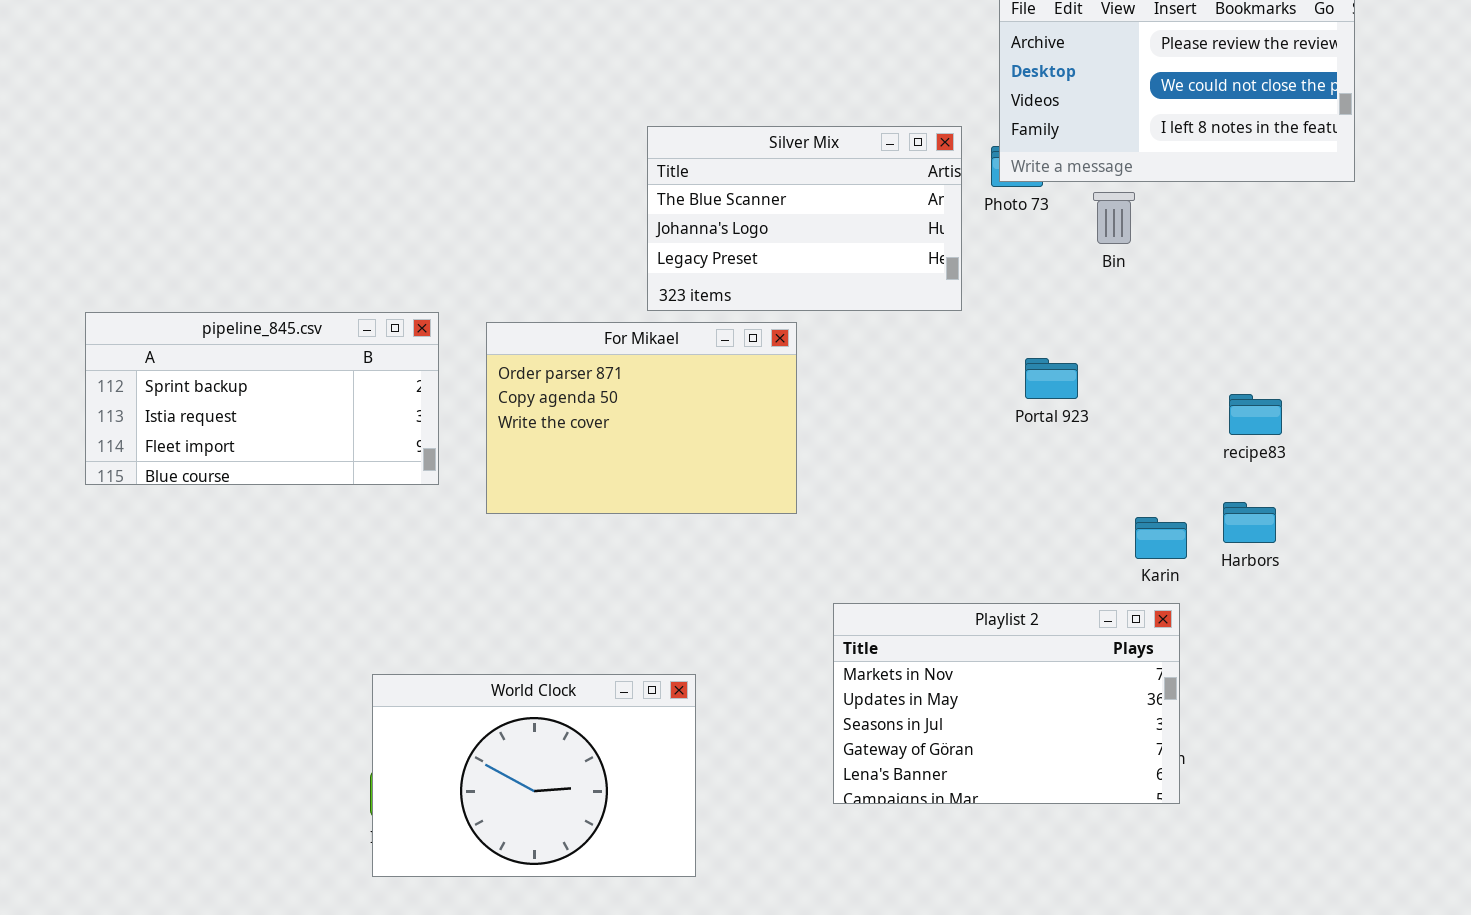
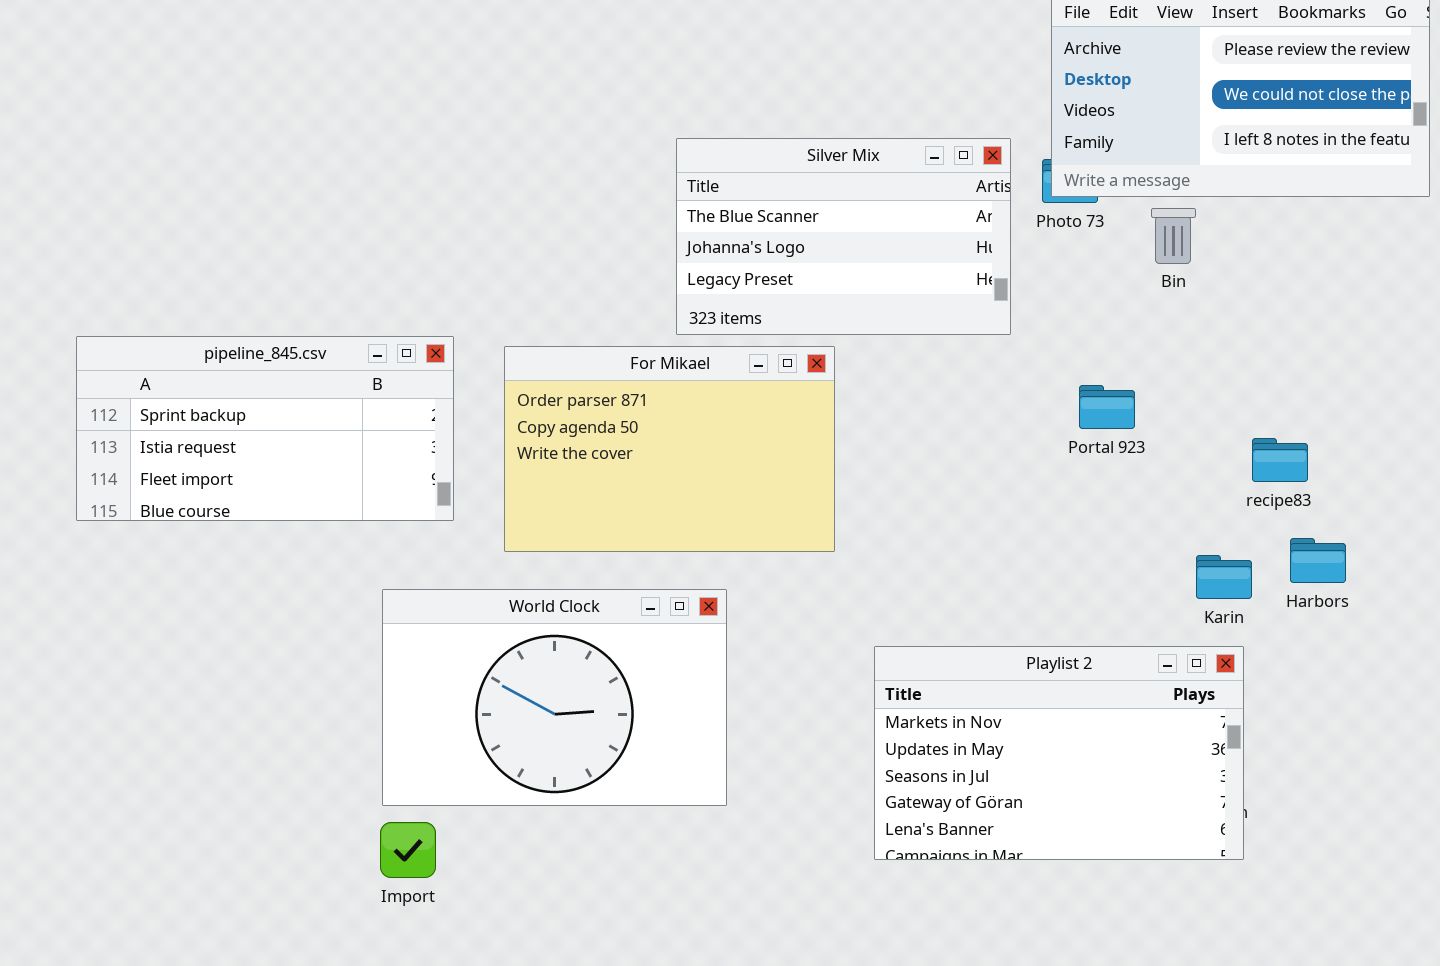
recipe83: [1229,394,1282,435] -> [1252,438,1308,482], moved
World Clock: [372,674,696,877] -> [382,589,727,806], moved

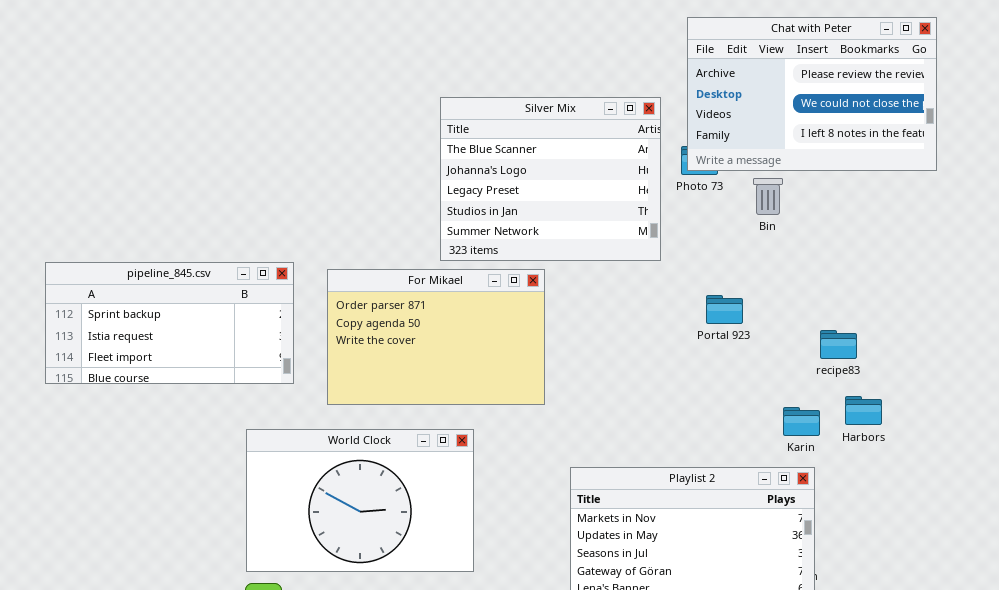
Silver Mix: [676,138,1011,335] -> [440,97,661,261], resized

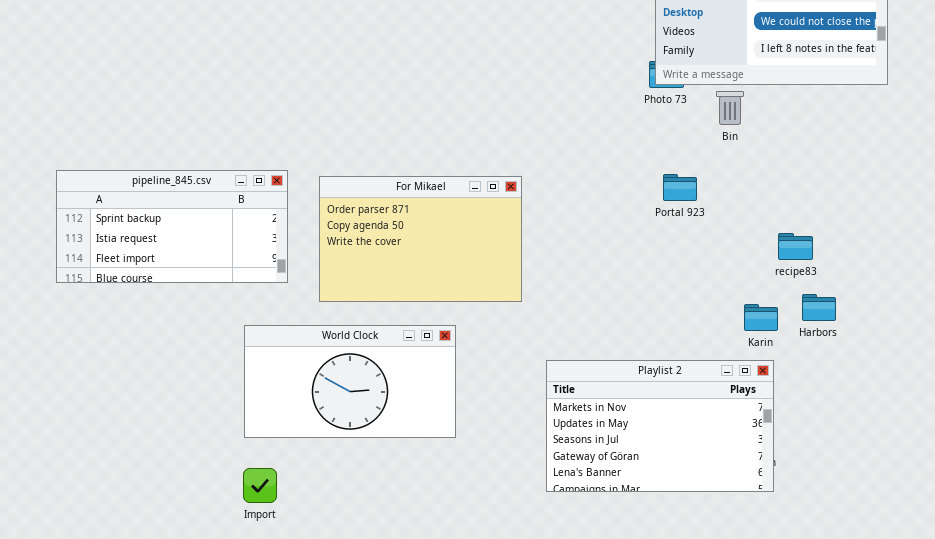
Silver Mix: [440,97,661,261] -> none, closed
Portal 923: [706,295,743,324] -> [663,174,697,201], moved
World Clock: [246,429,474,572] -> [244,325,456,438], resized

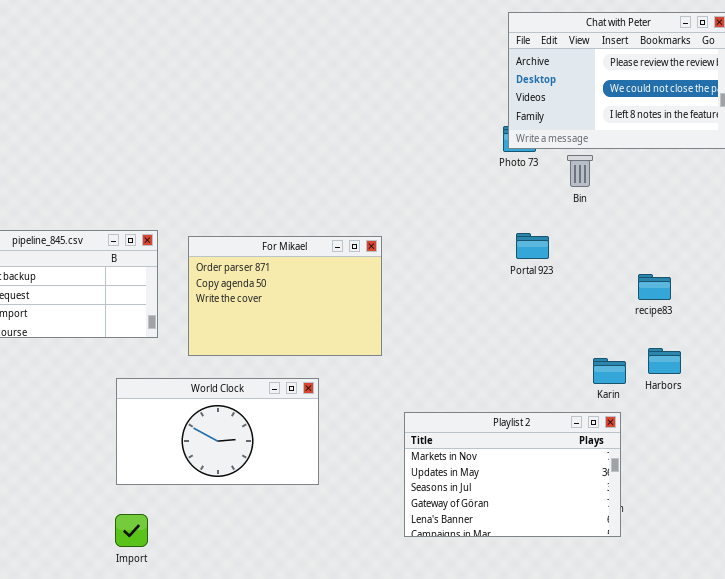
recipe83: [778,233,813,260] -> [638,274,671,300], moved

